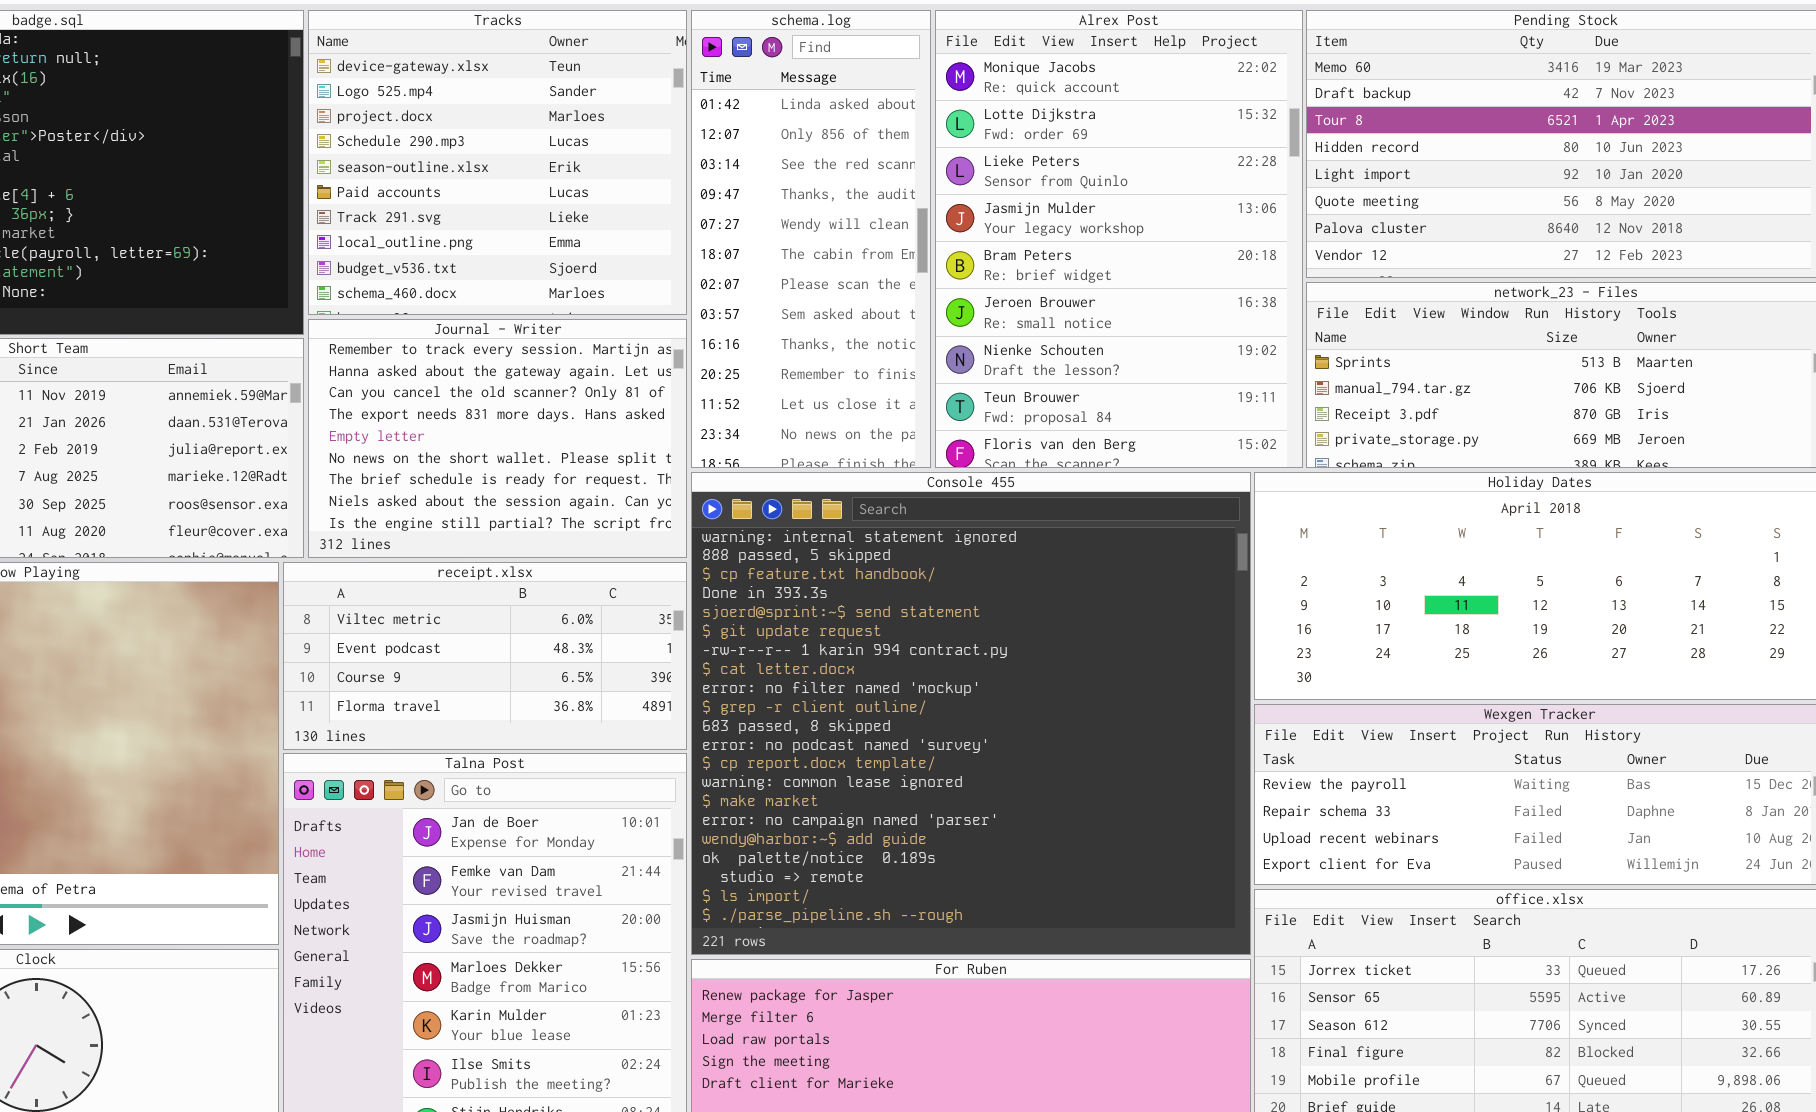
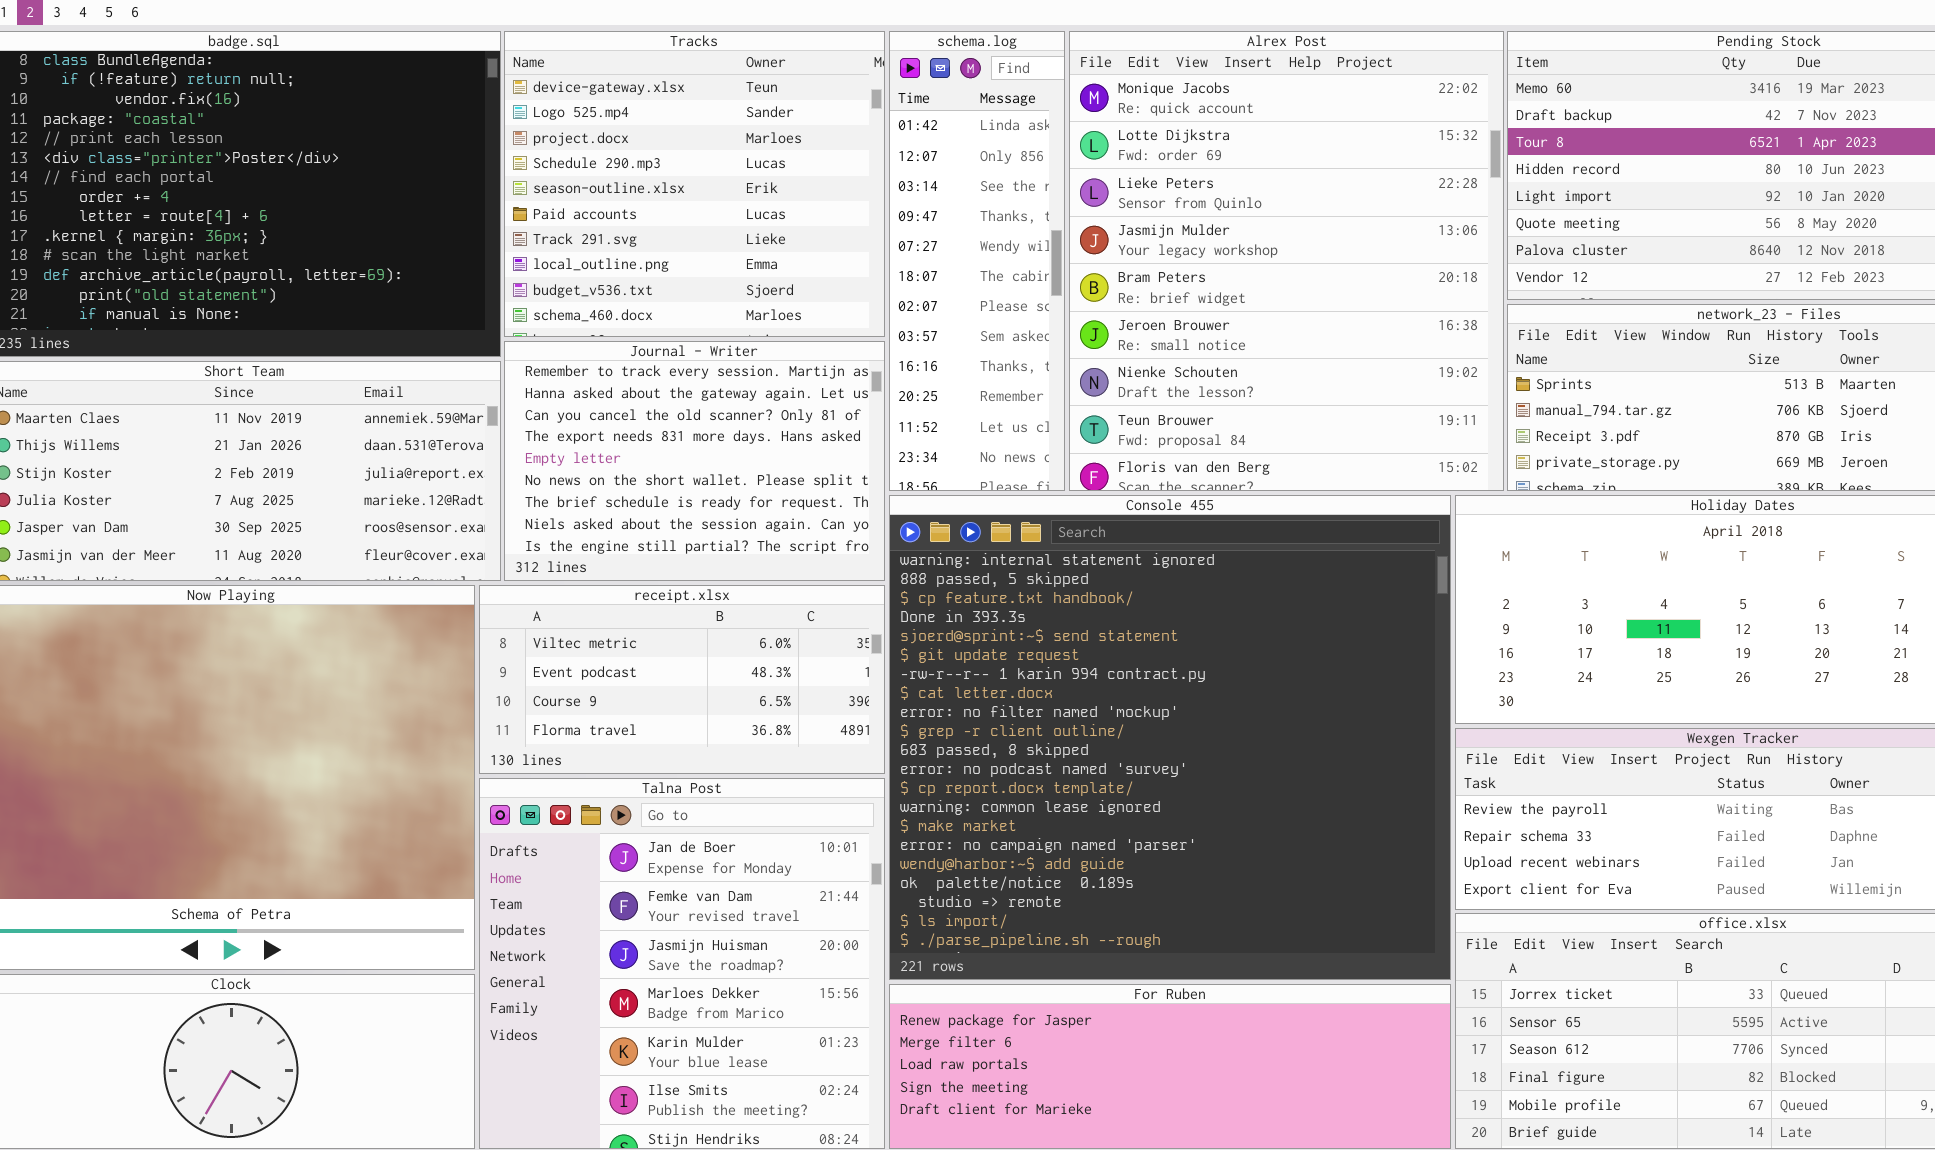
schema.log: [691,10,931,468] -> [889,31,1065,491], resized
Alrex Post: [935,10,1303,468] -> [1069,31,1504,491], resized

